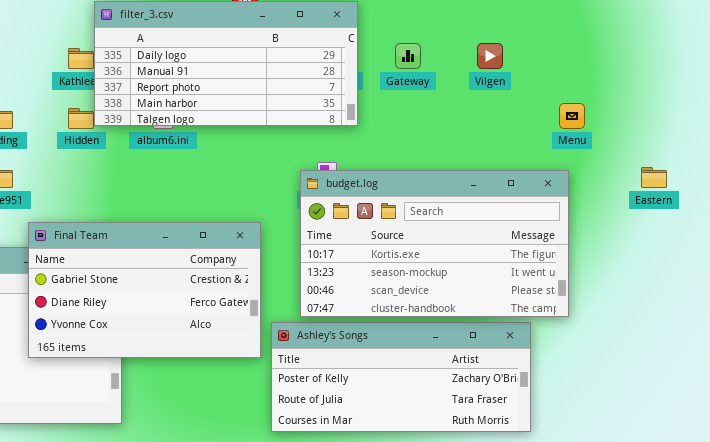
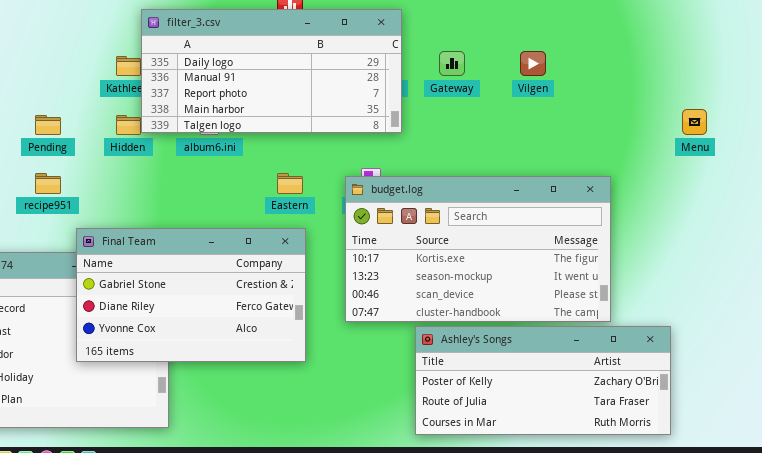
Menu: [559,103,585,129] -> [682,109,707,135], moved
Eastern: [641,167,667,188] -> [277,173,303,194], moved
Ashley's Songs: [271,322,531,432] -> [415,326,671,435], moved

